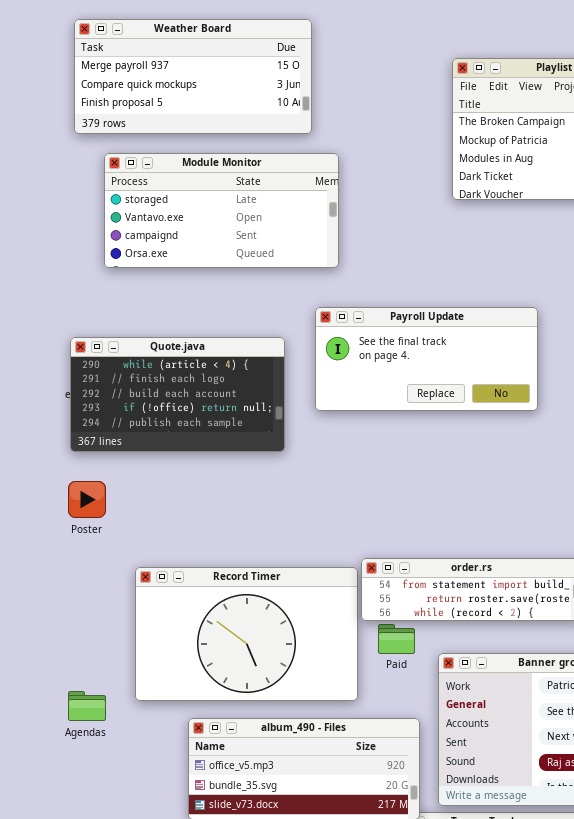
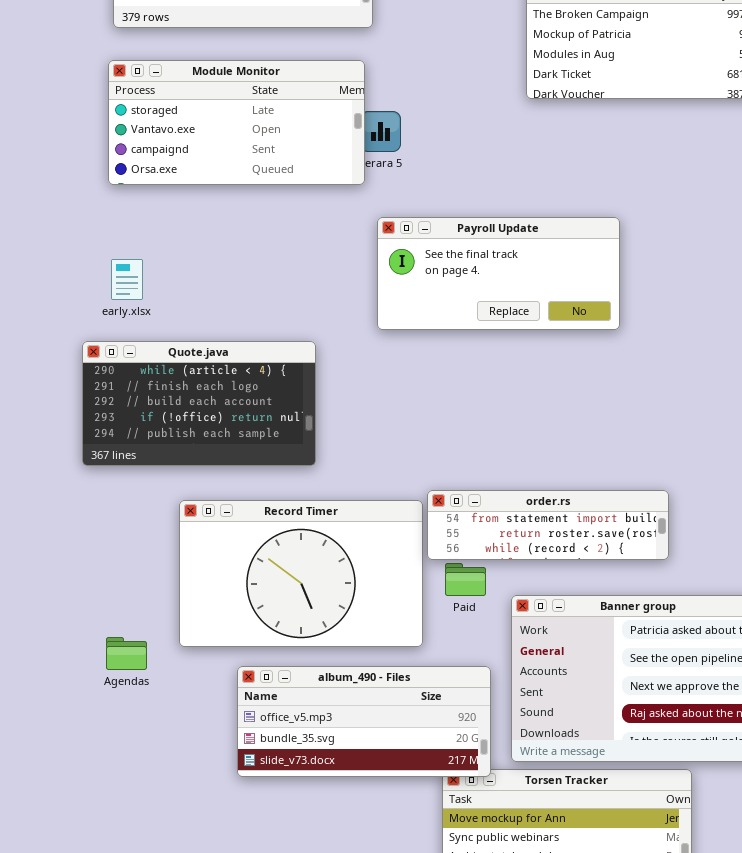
Module Monitor: [104,153,339,268] -> [108,60,365,185], moved
Quote.java: [70,337,285,452] -> [82,341,316,466], moved

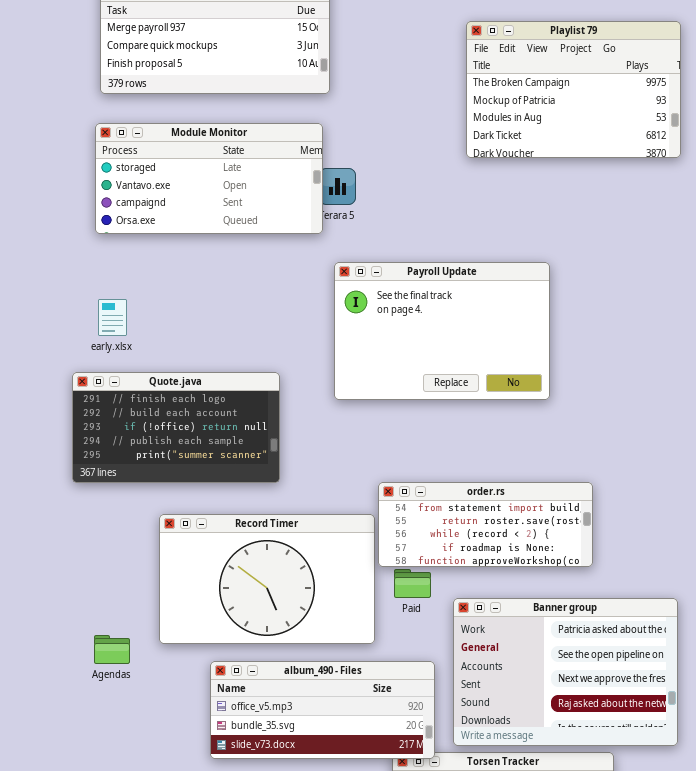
Payroll Update: [377,217,620,330] -> [334,262,550,400], resized
Quote.java: [82,341,316,466] -> [72,372,280,483], scrolled down 1 row
order.rs: [427,490,669,560] -> [378,482,593,567], resized

